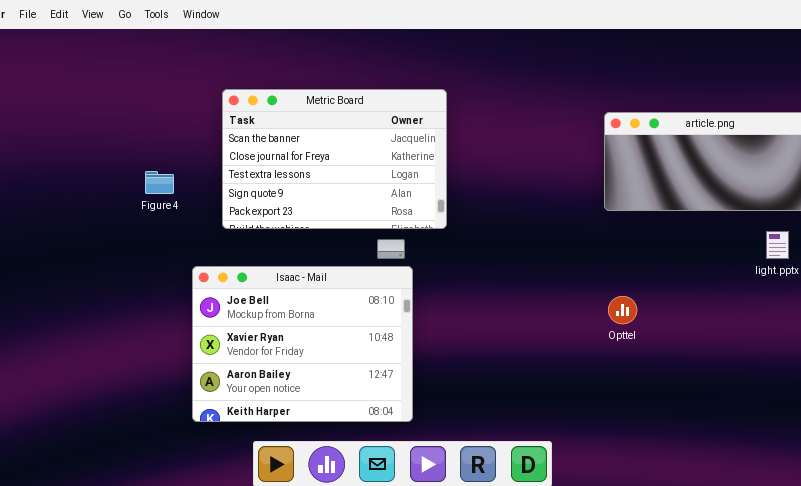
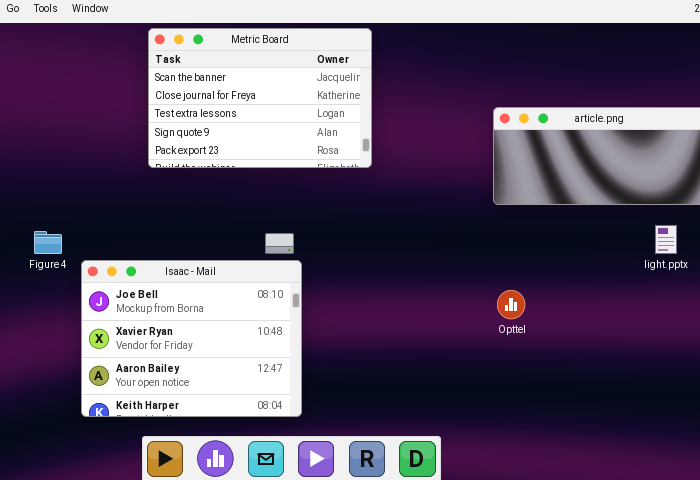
Metric Board: [222,89,447,229] -> [148,28,372,168], moved
Figure 4: [145,171,174,194] -> [34,231,62,254], moved

